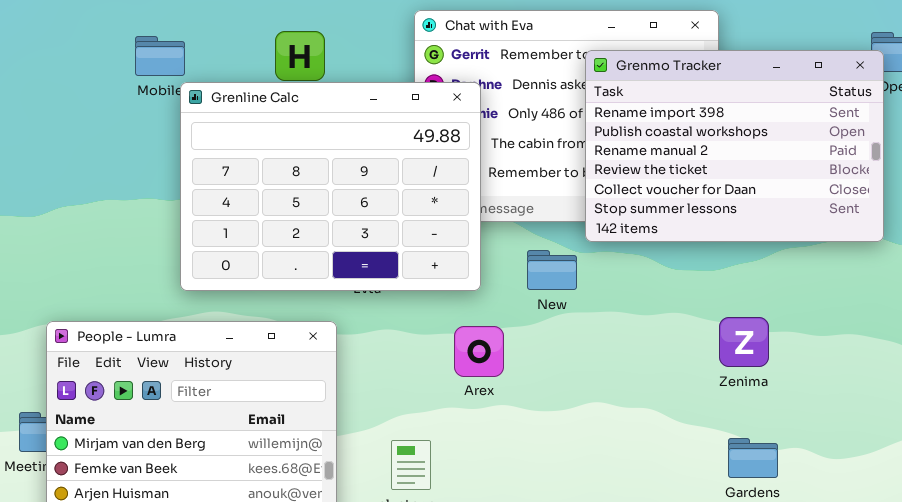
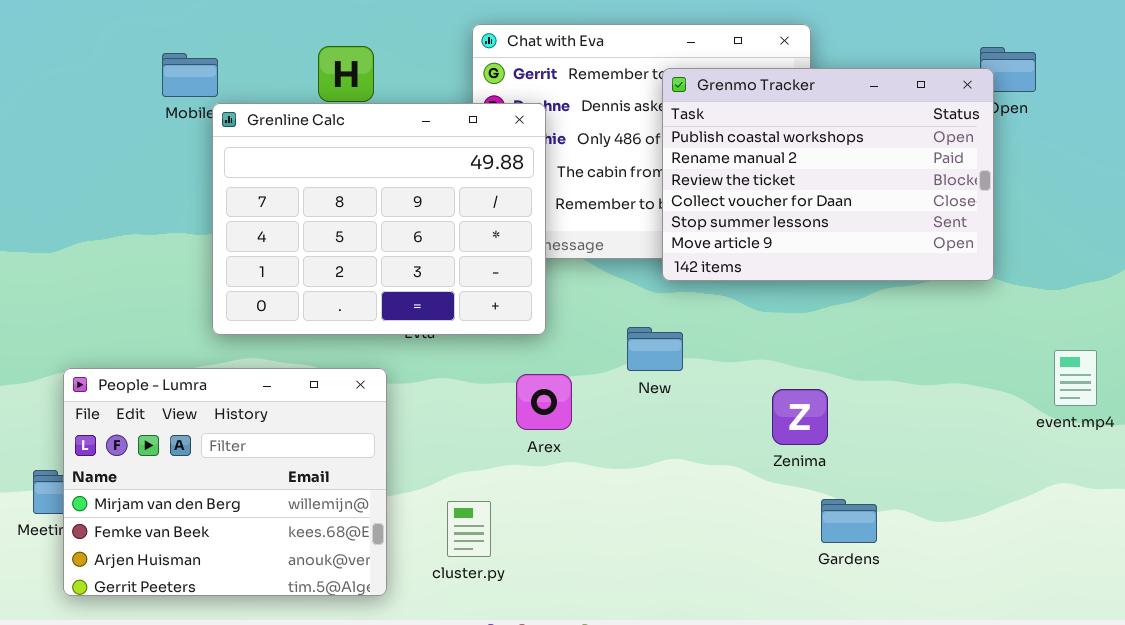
Grenmo Tracker: [585,50,884,242] -> [662,68,994,281], scrolled down 1 row
New: [527,250,577,290] -> [627,327,683,371], moved
Zenima: [719,317,769,367] -> [772,389,828,445], moved

